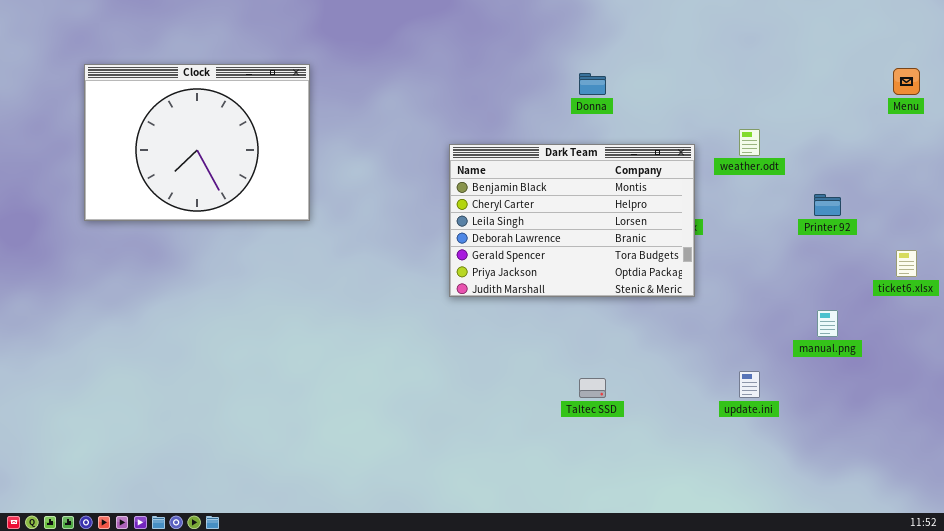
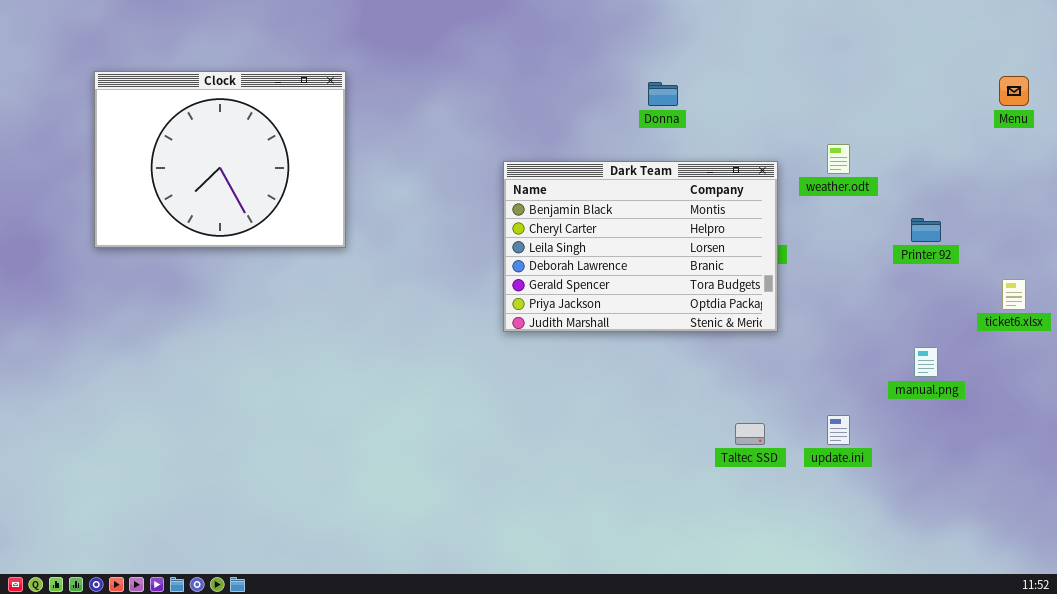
Taltec SSD: [579,378,606,398] -> [735,423,765,445], moved

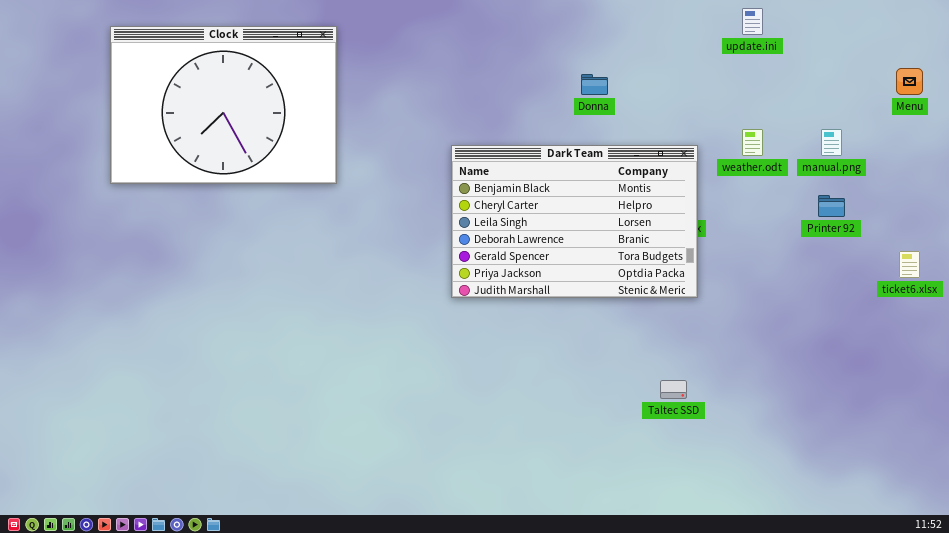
Clock: [94,71,346,248] -> [110,26,337,184], moved
manual.png: [914,347,938,377] -> [821,129,842,156], moved
update.ini: [827,415,850,445] -> [742,8,763,35], moved

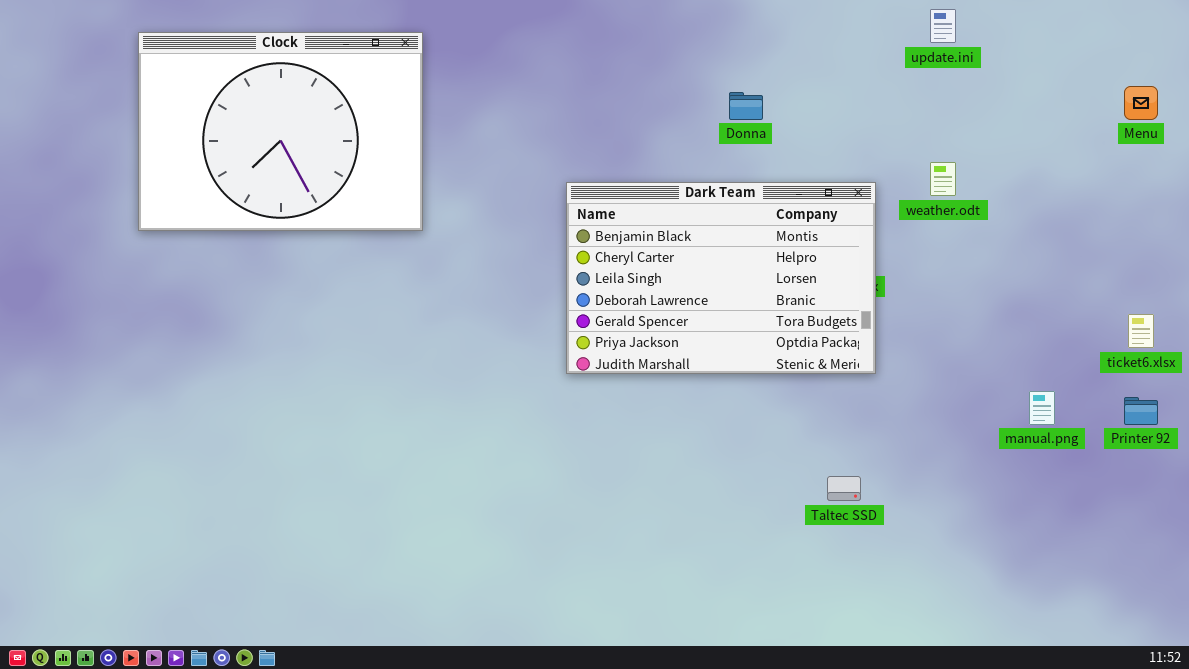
manual.png: [821,129,842,156] -> [1029,391,1055,425], moved
Printer 92: [818,195,845,217] -> [1124,397,1158,425], moved

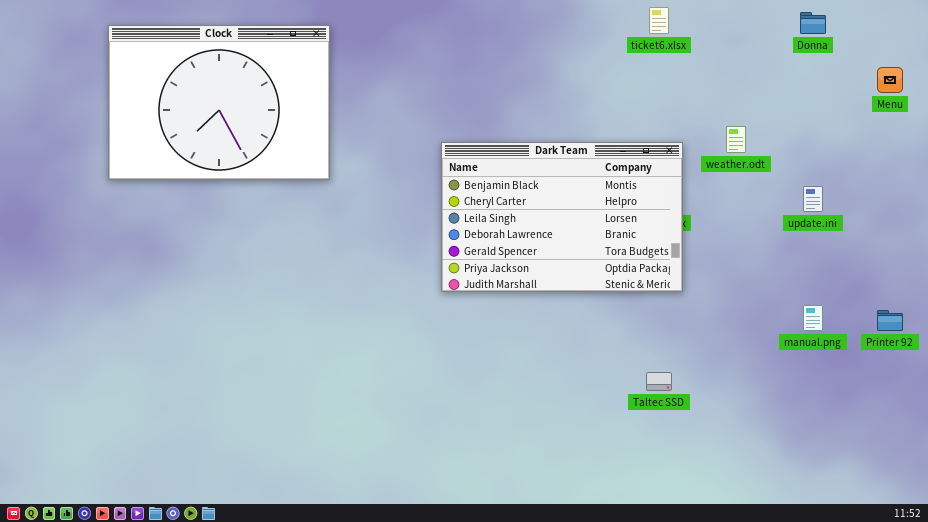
update.ini: [930,9,956,43] -> [803,186,823,212], moved
Donna: [729,92,763,120] -> [800,12,826,34], moved
ticket6.xlsx: [1128,314,1154,348] -> [649,7,669,34], moved

